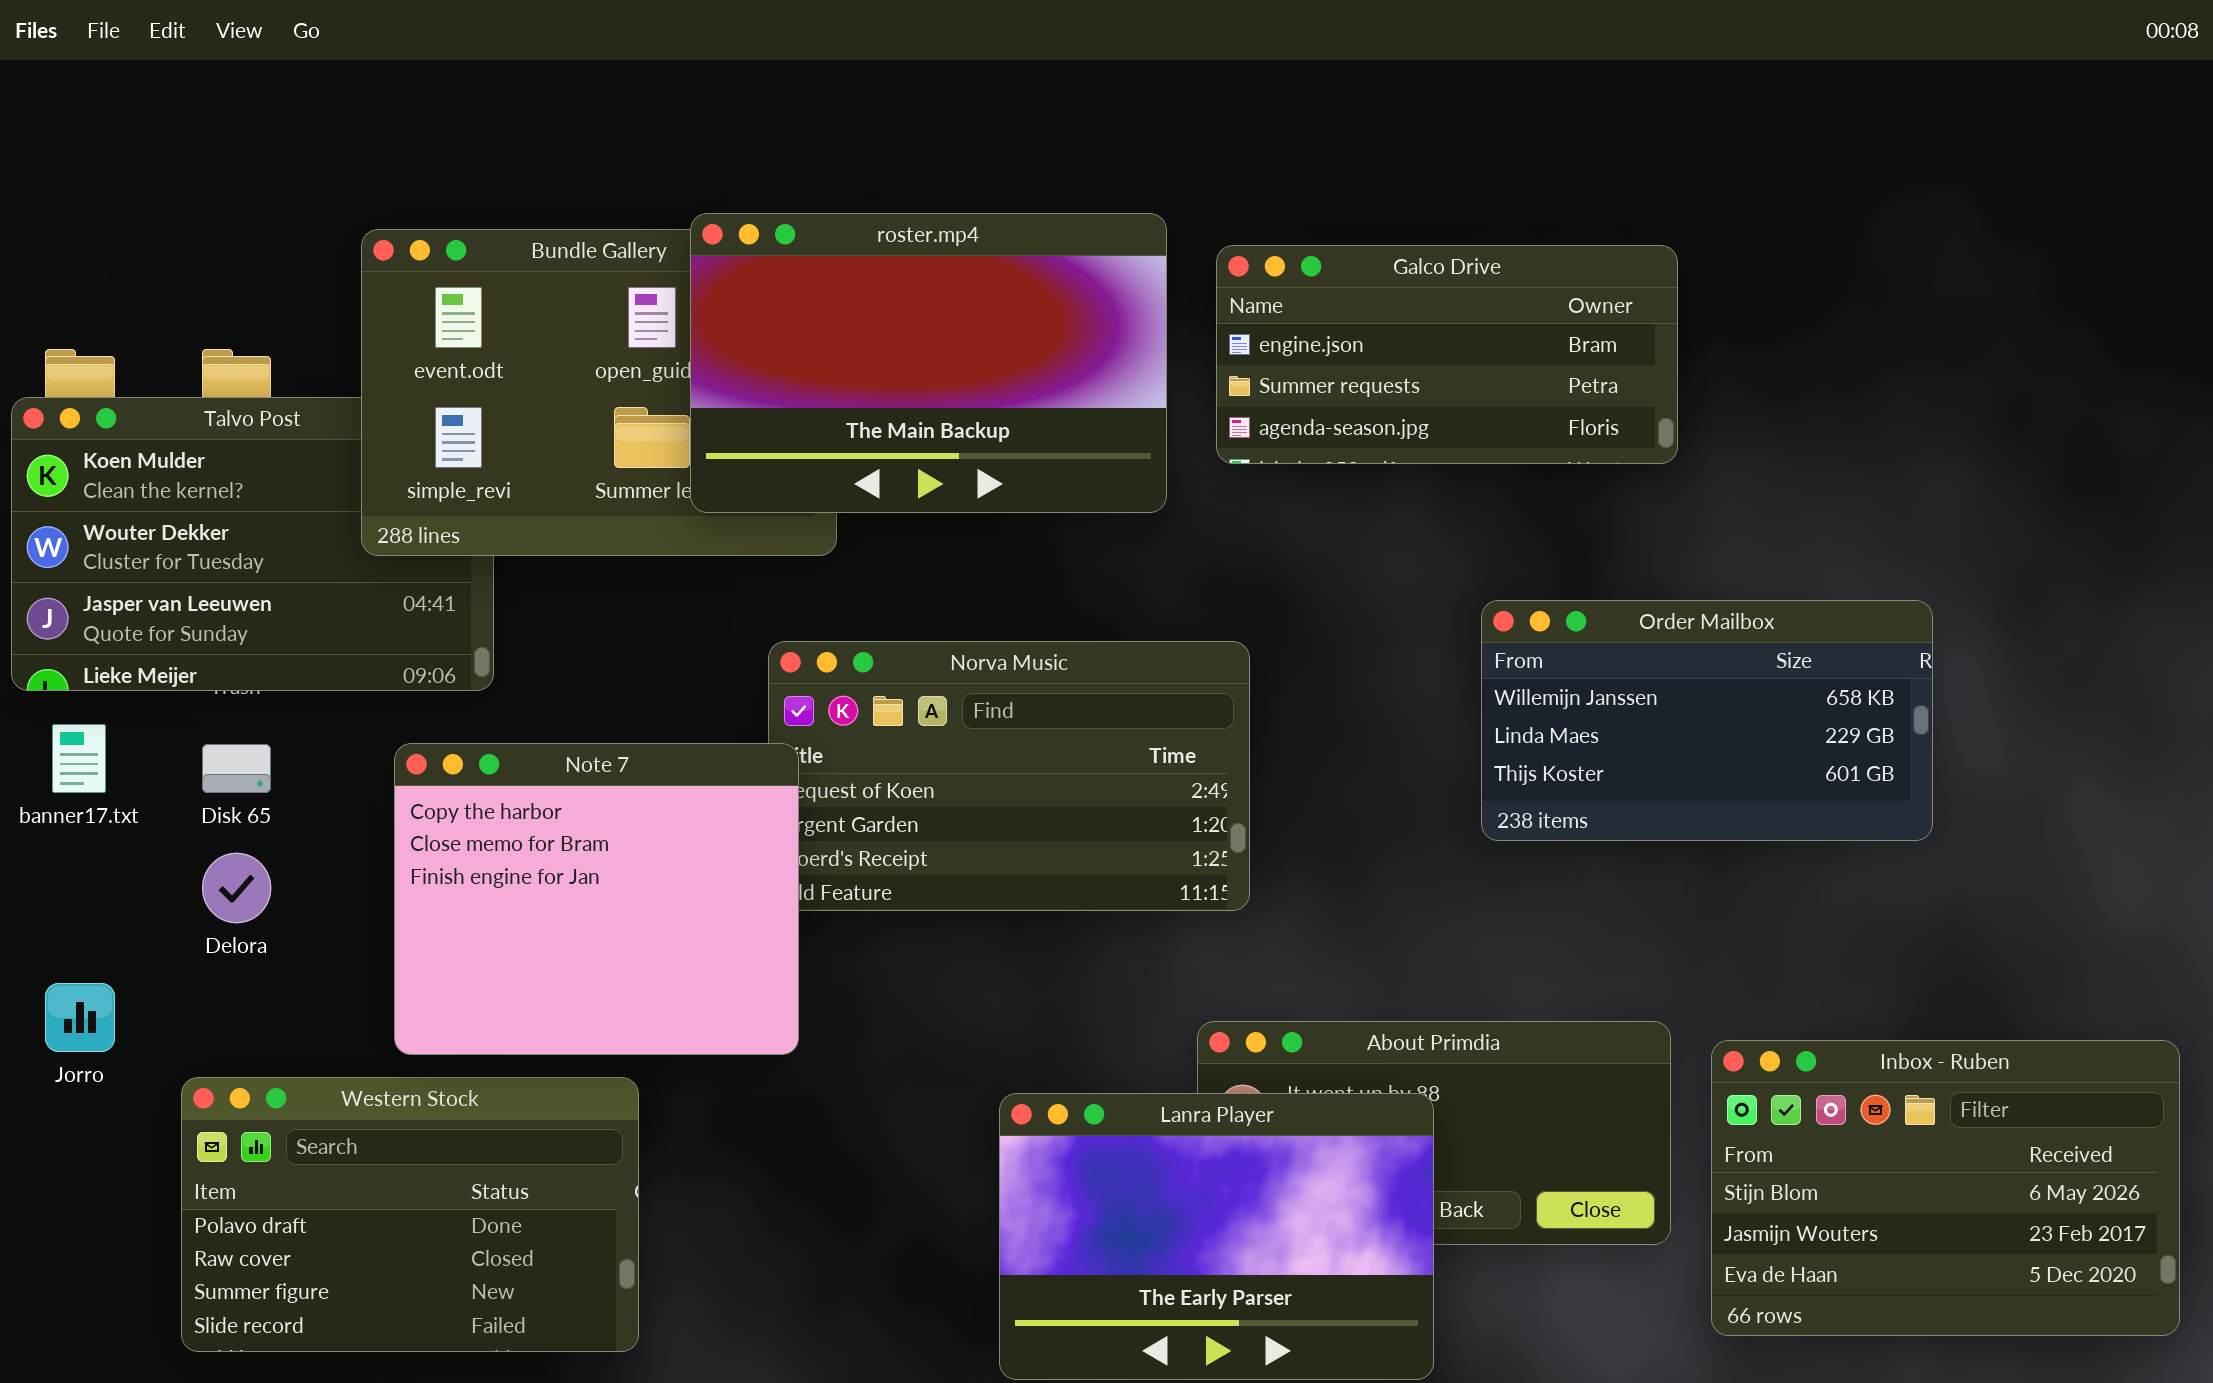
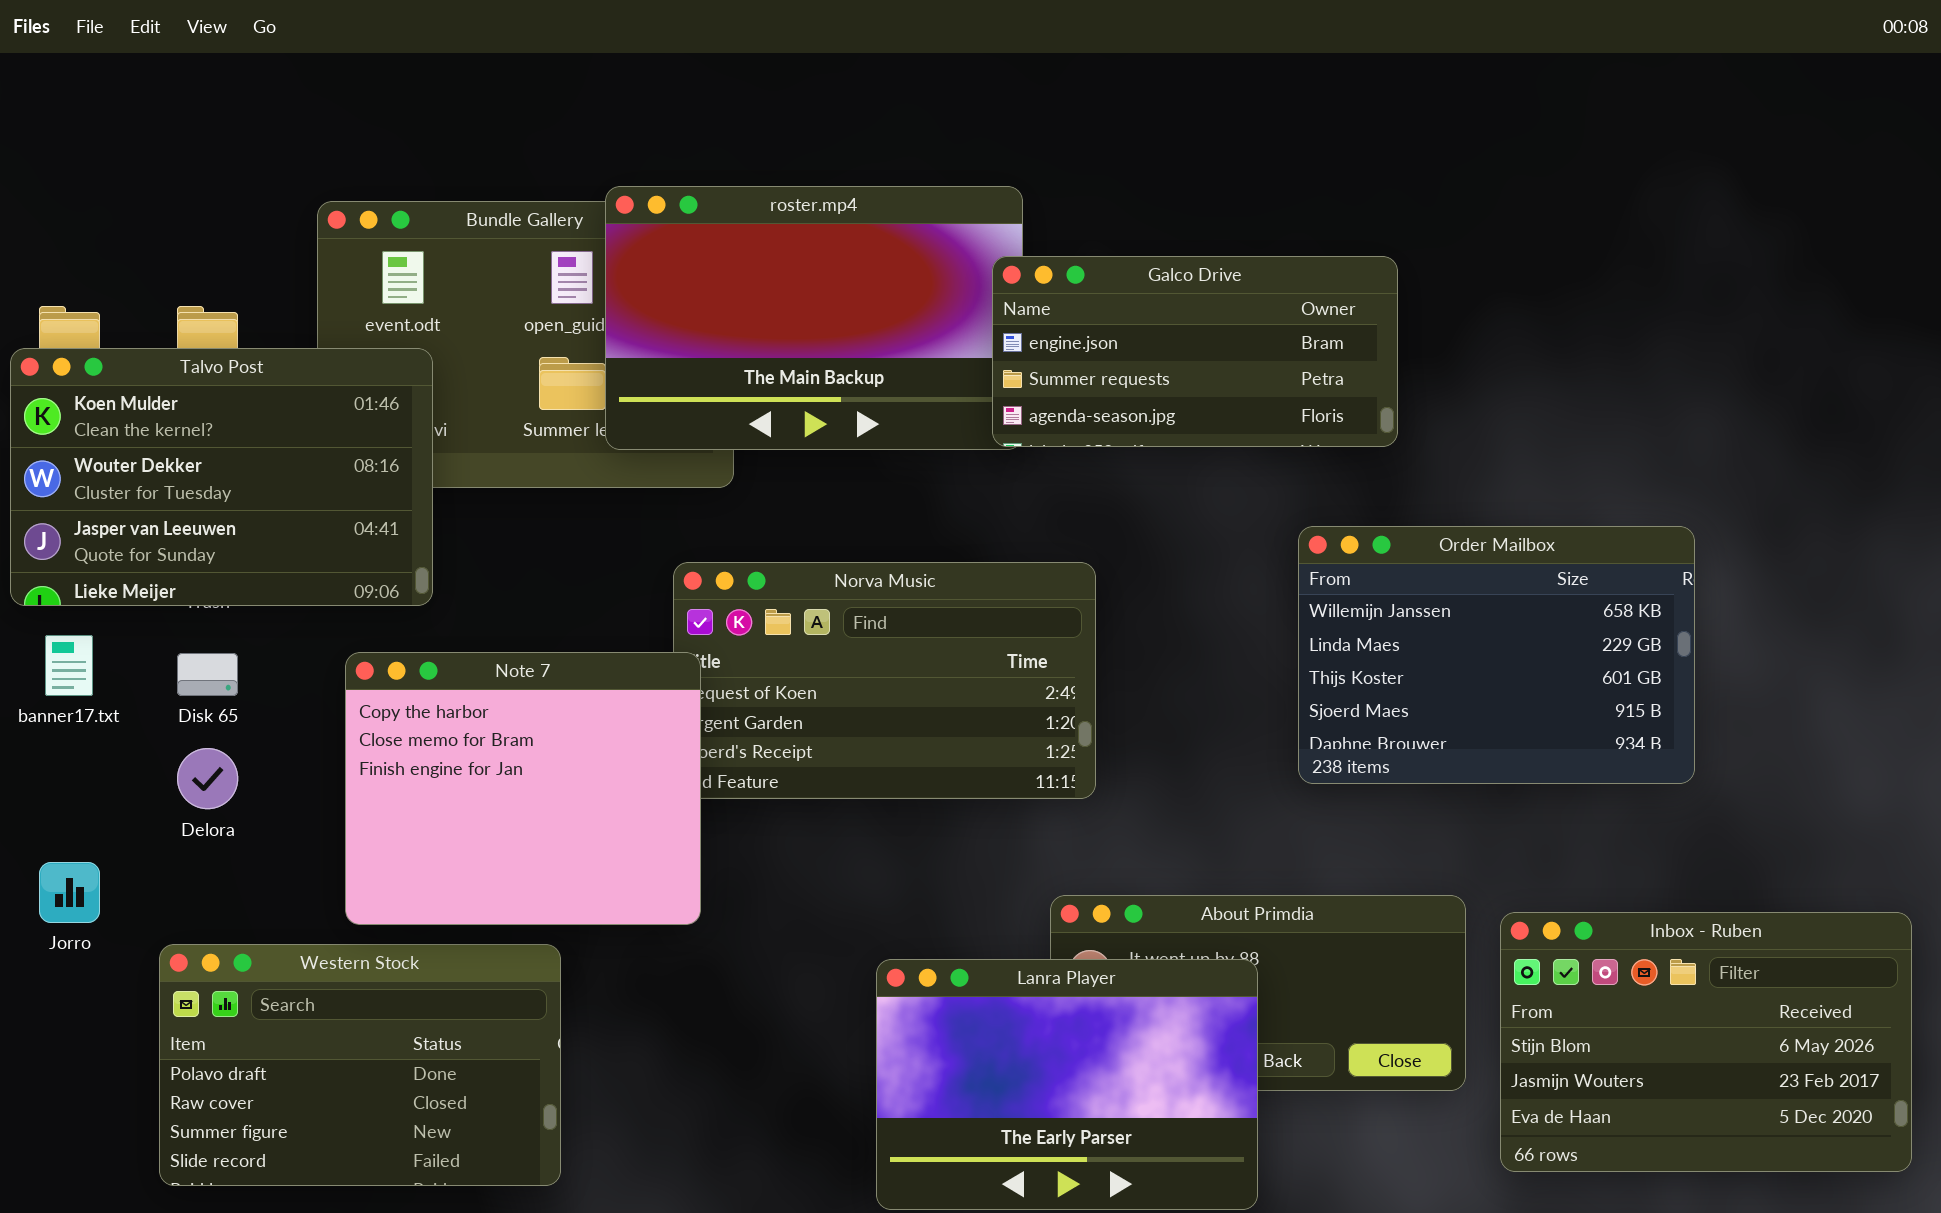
Galco Drive: [1216,245,1678,464] -> [992,256,1398,447], moved
Talvo Post: [11,397,494,691] -> [10,348,433,606], raised
Order Mailbox: [1481,600,1933,841] -> [1298,526,1695,784], resized

